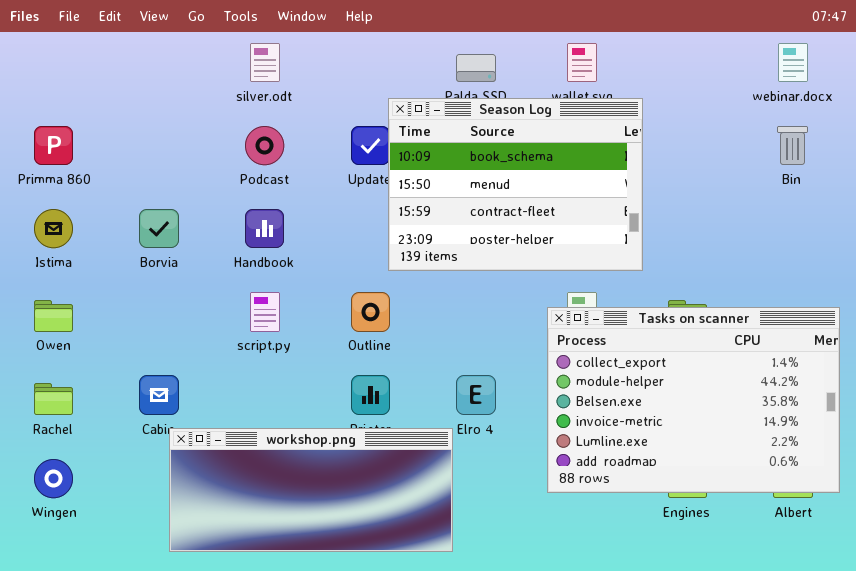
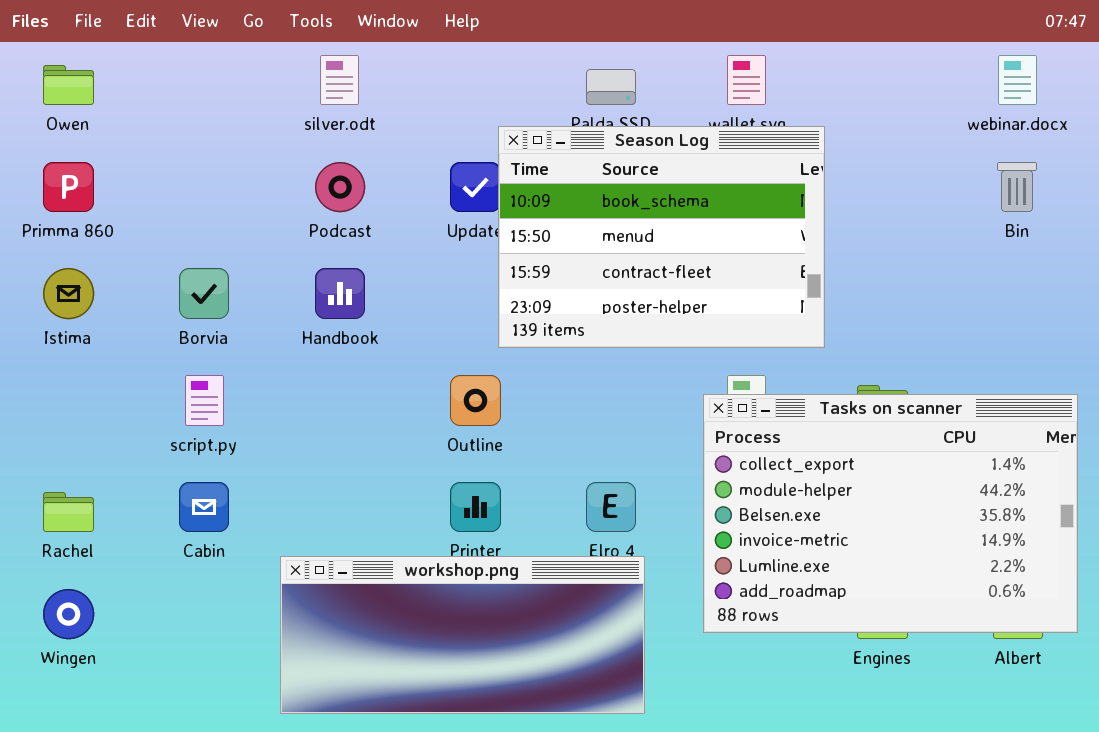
script.py: [250,292,280,332] -> [185,375,224,426], moved
Owen: [34,300,73,332] -> [43,65,94,105], moved
workshop.png: [169,428,453,552] -> [280,556,645,714], moved

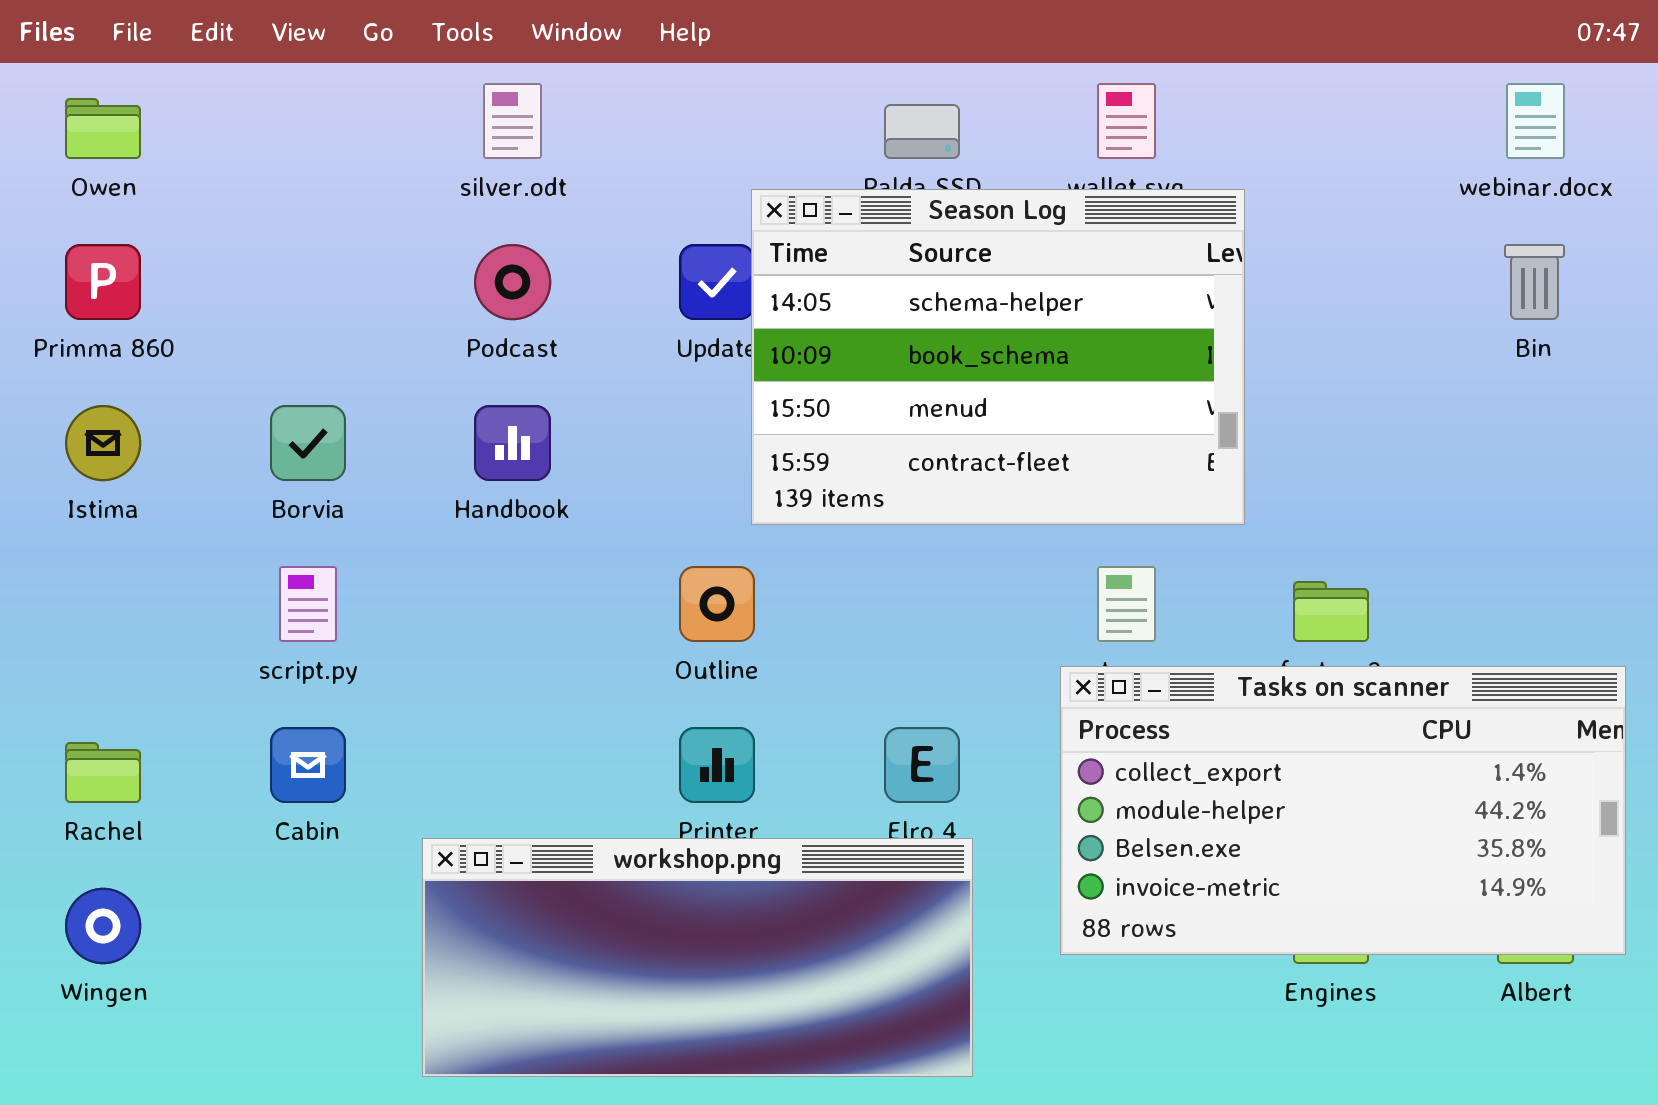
Season Log: [498,126,825,348] -> [751,189,1245,525], scrolled up 1 row
Tasks on scanner: [703,394,1078,633] -> [1060,666,1626,955], resized

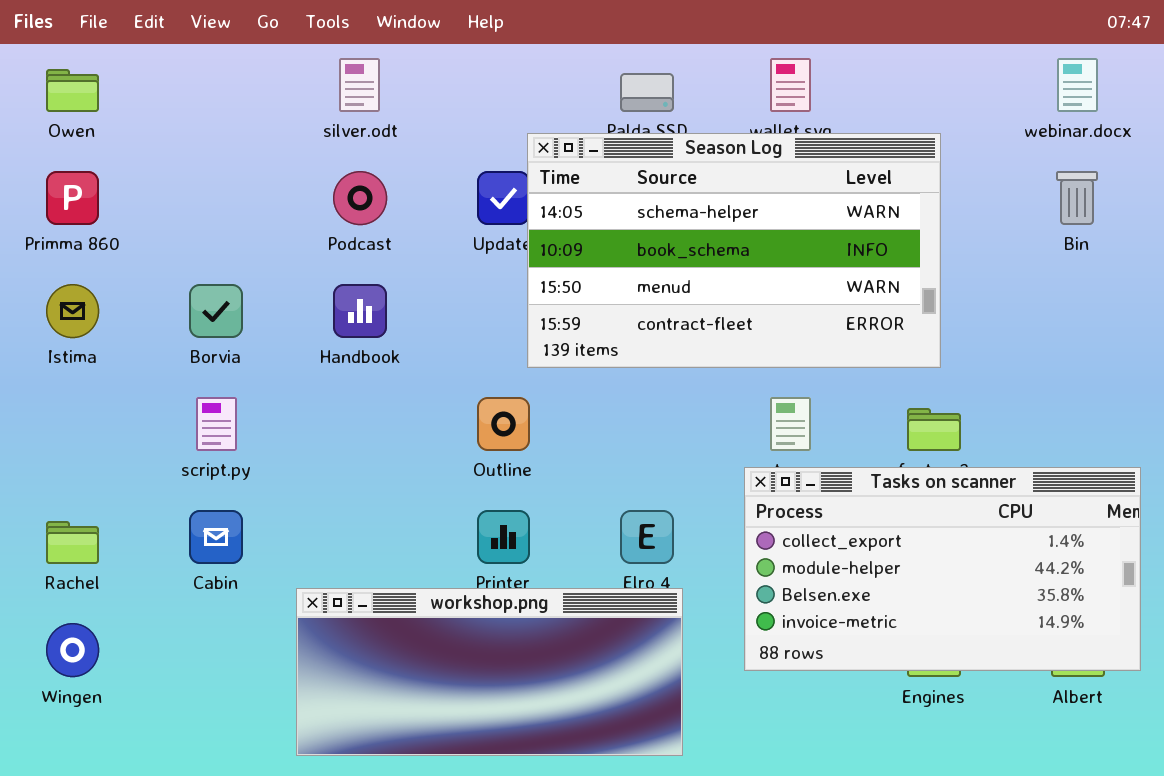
Season Log: [751,189,1245,525] -> [527,133,941,368], resized

